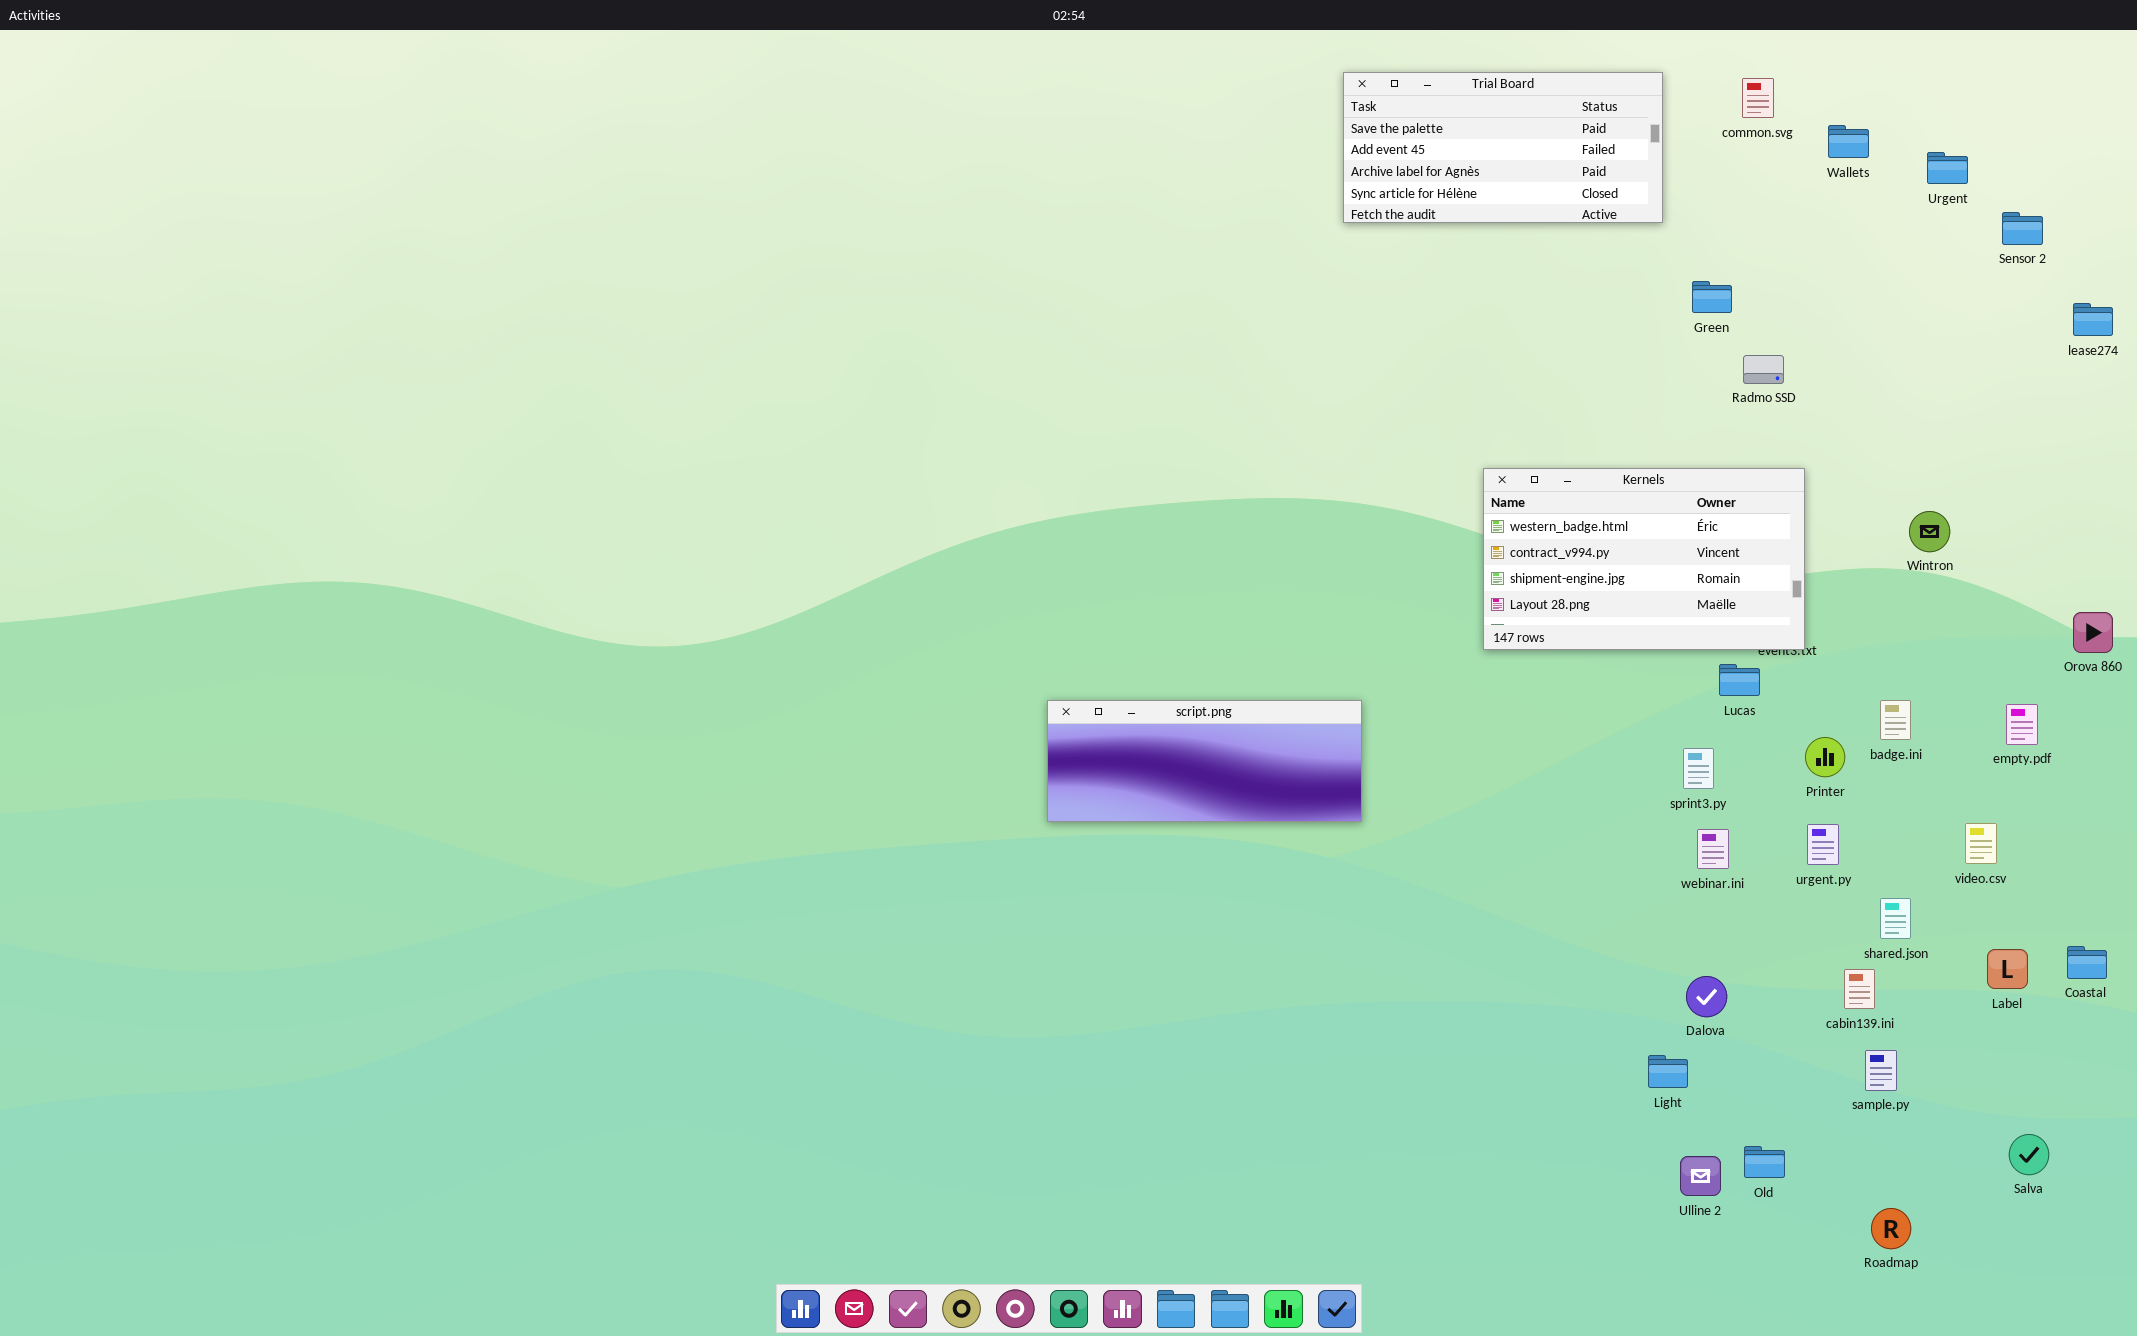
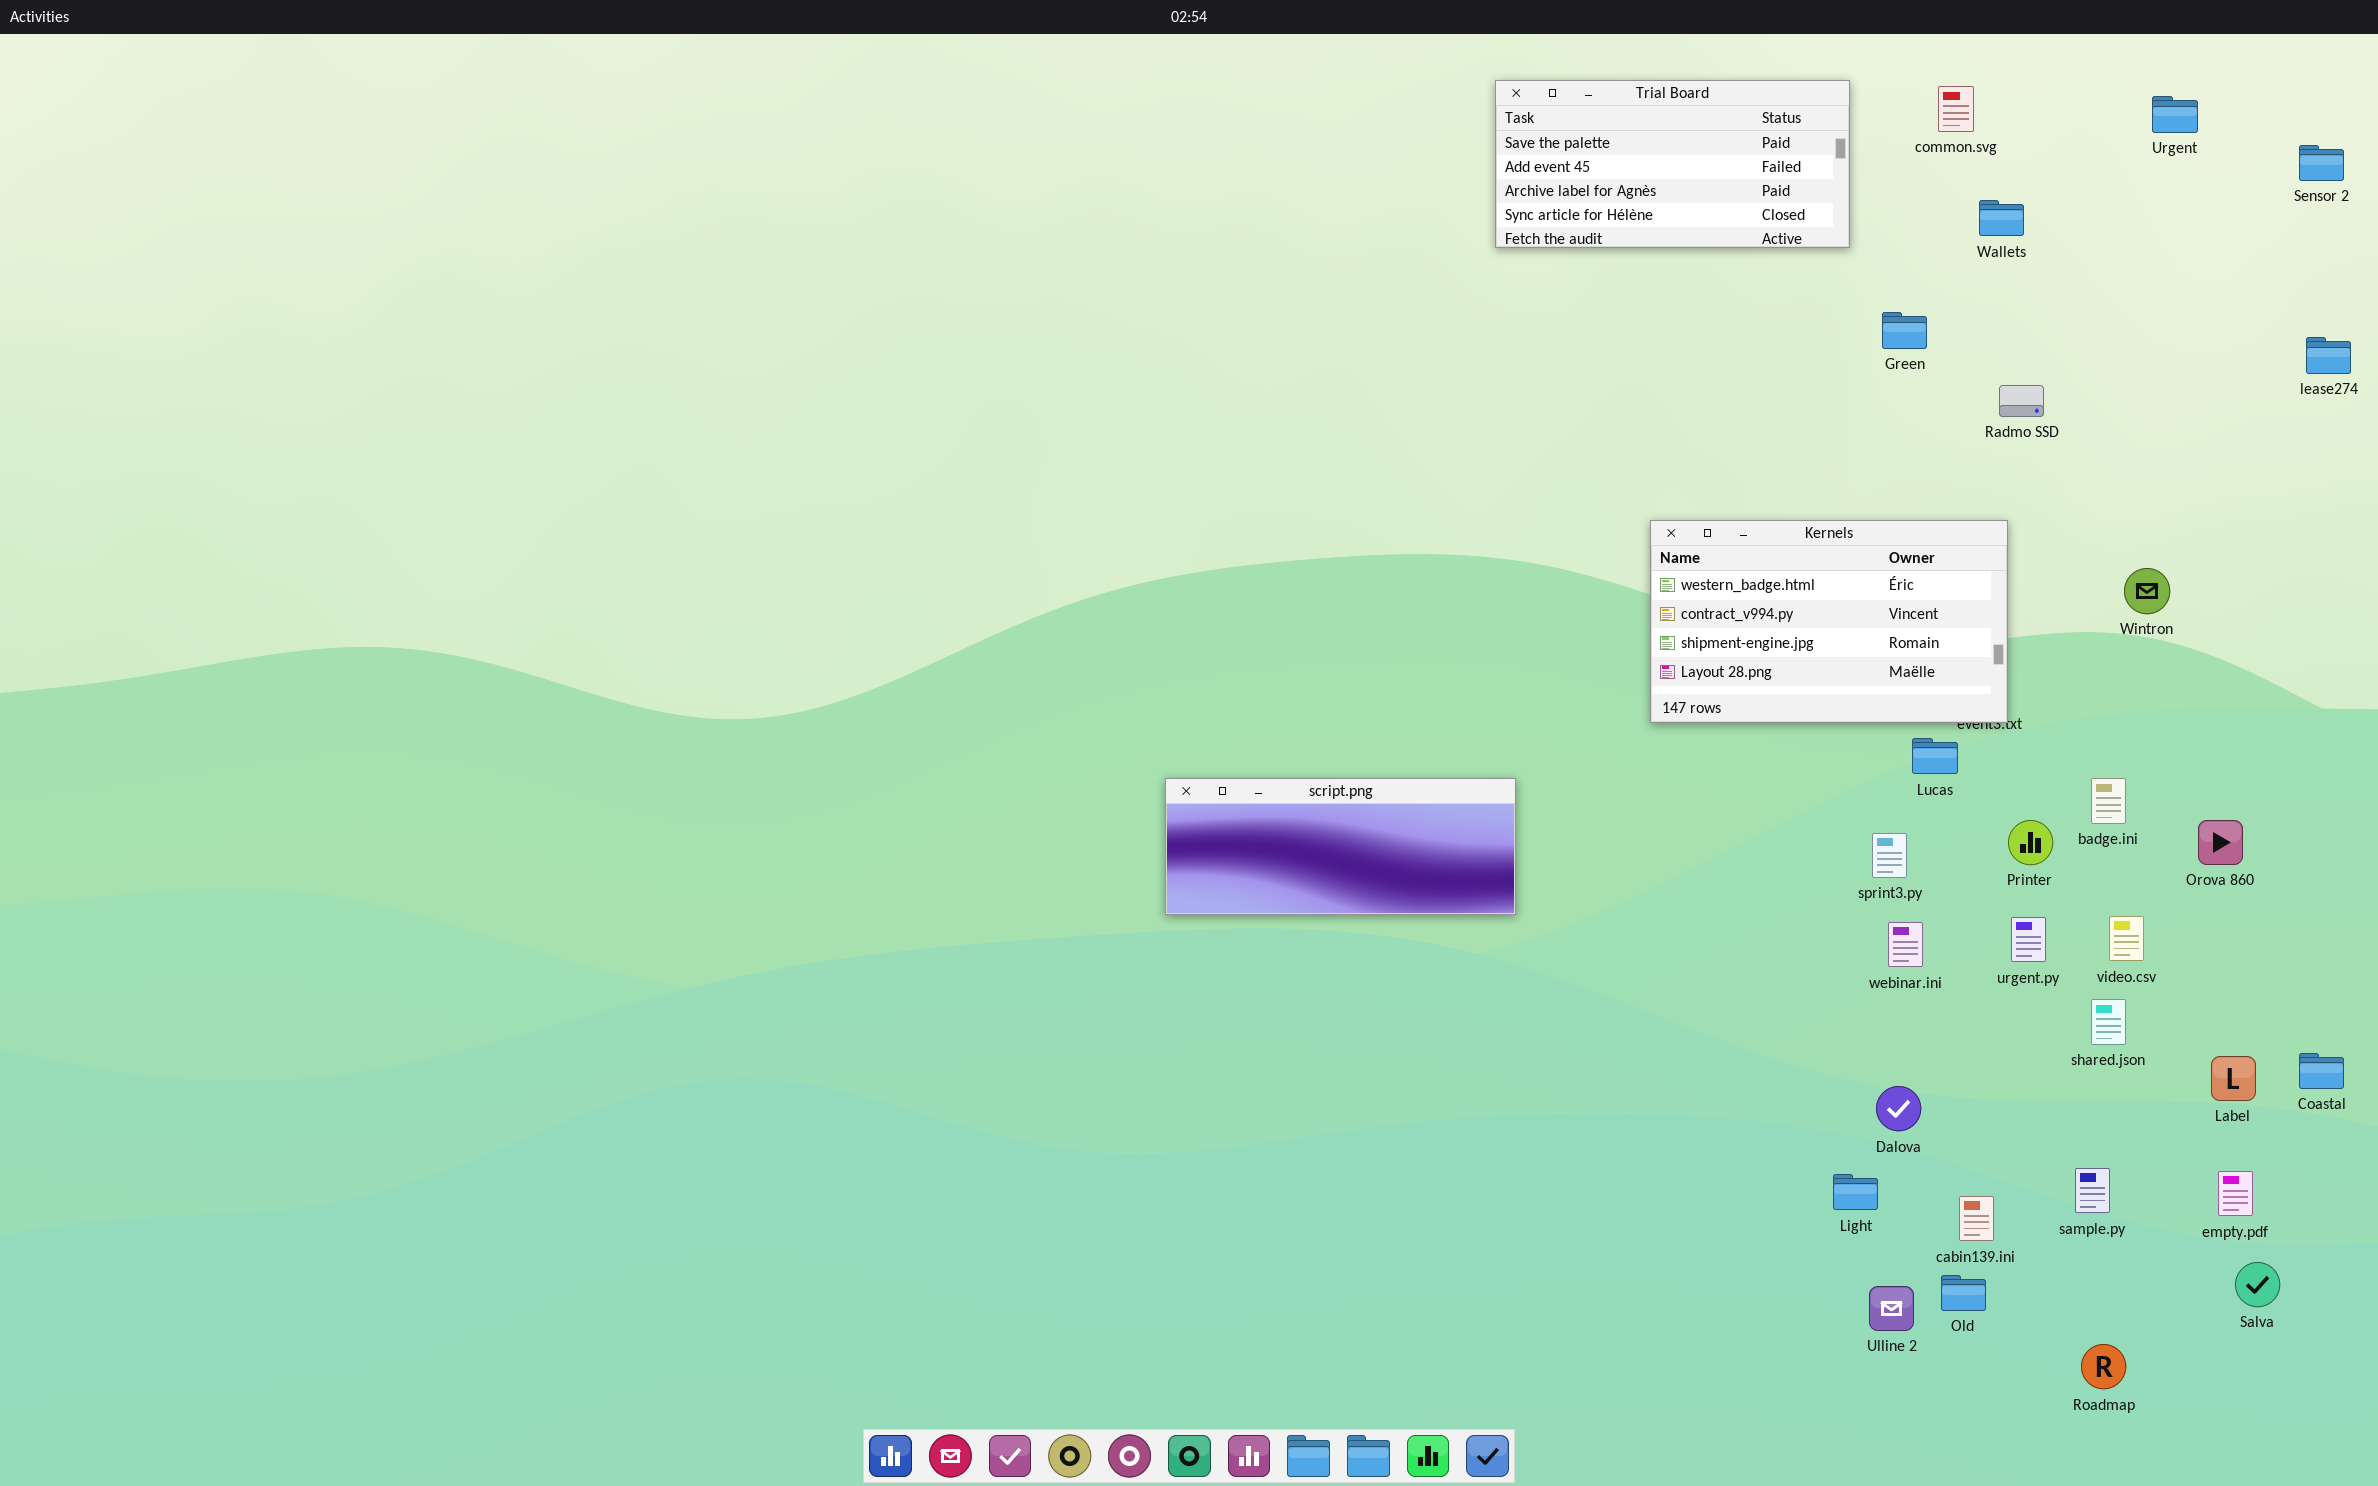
Wallets: [1828,125,1869,158] -> [1979,200,2024,236], moved
Urgent: [1927,152,1968,184] -> [2152,96,2198,133], moved
Sensor 2: [2002,212,2043,245] -> [2299,145,2344,181], moved
Radmo SSD: [1743,355,1784,384] -> [1999,385,2044,417], moved
Orova 860: [2073,612,2113,653] -> [2198,820,2243,865], moved
empty.pdf: [2006,704,2038,745] -> [2218,1171,2253,1216], moved
video.csv: [1965,823,1997,864] -> [2109,916,2144,961], moved
cabin139.ini: [1844,969,1875,1009] -> [1959,1196,1994,1241], moved

